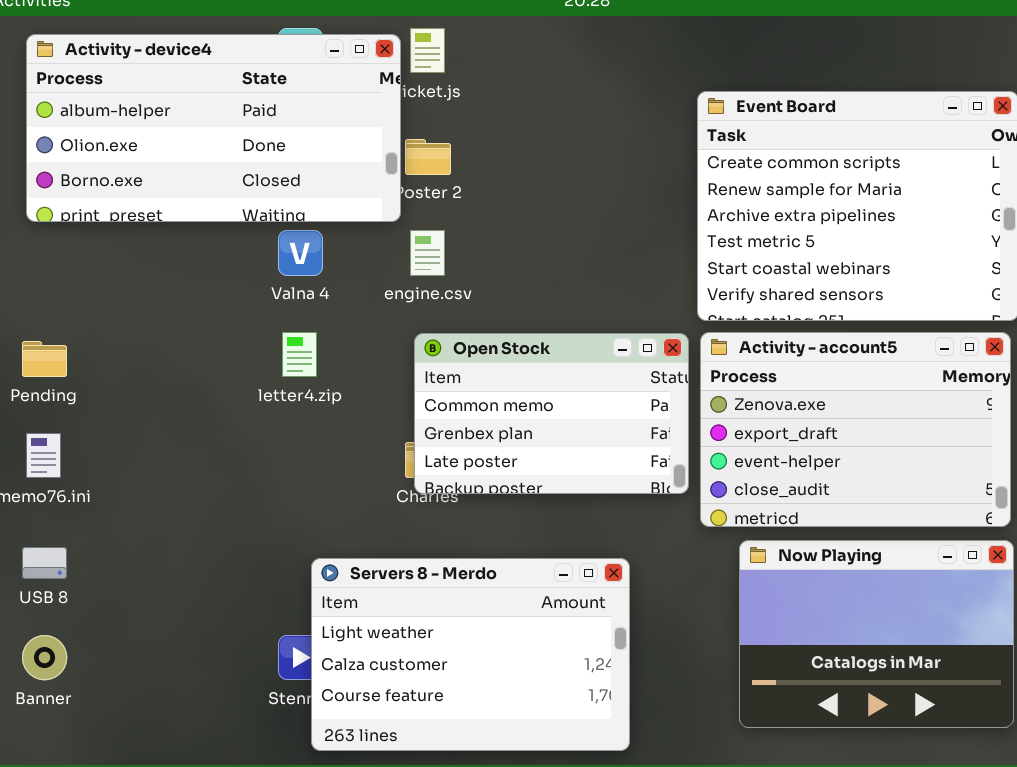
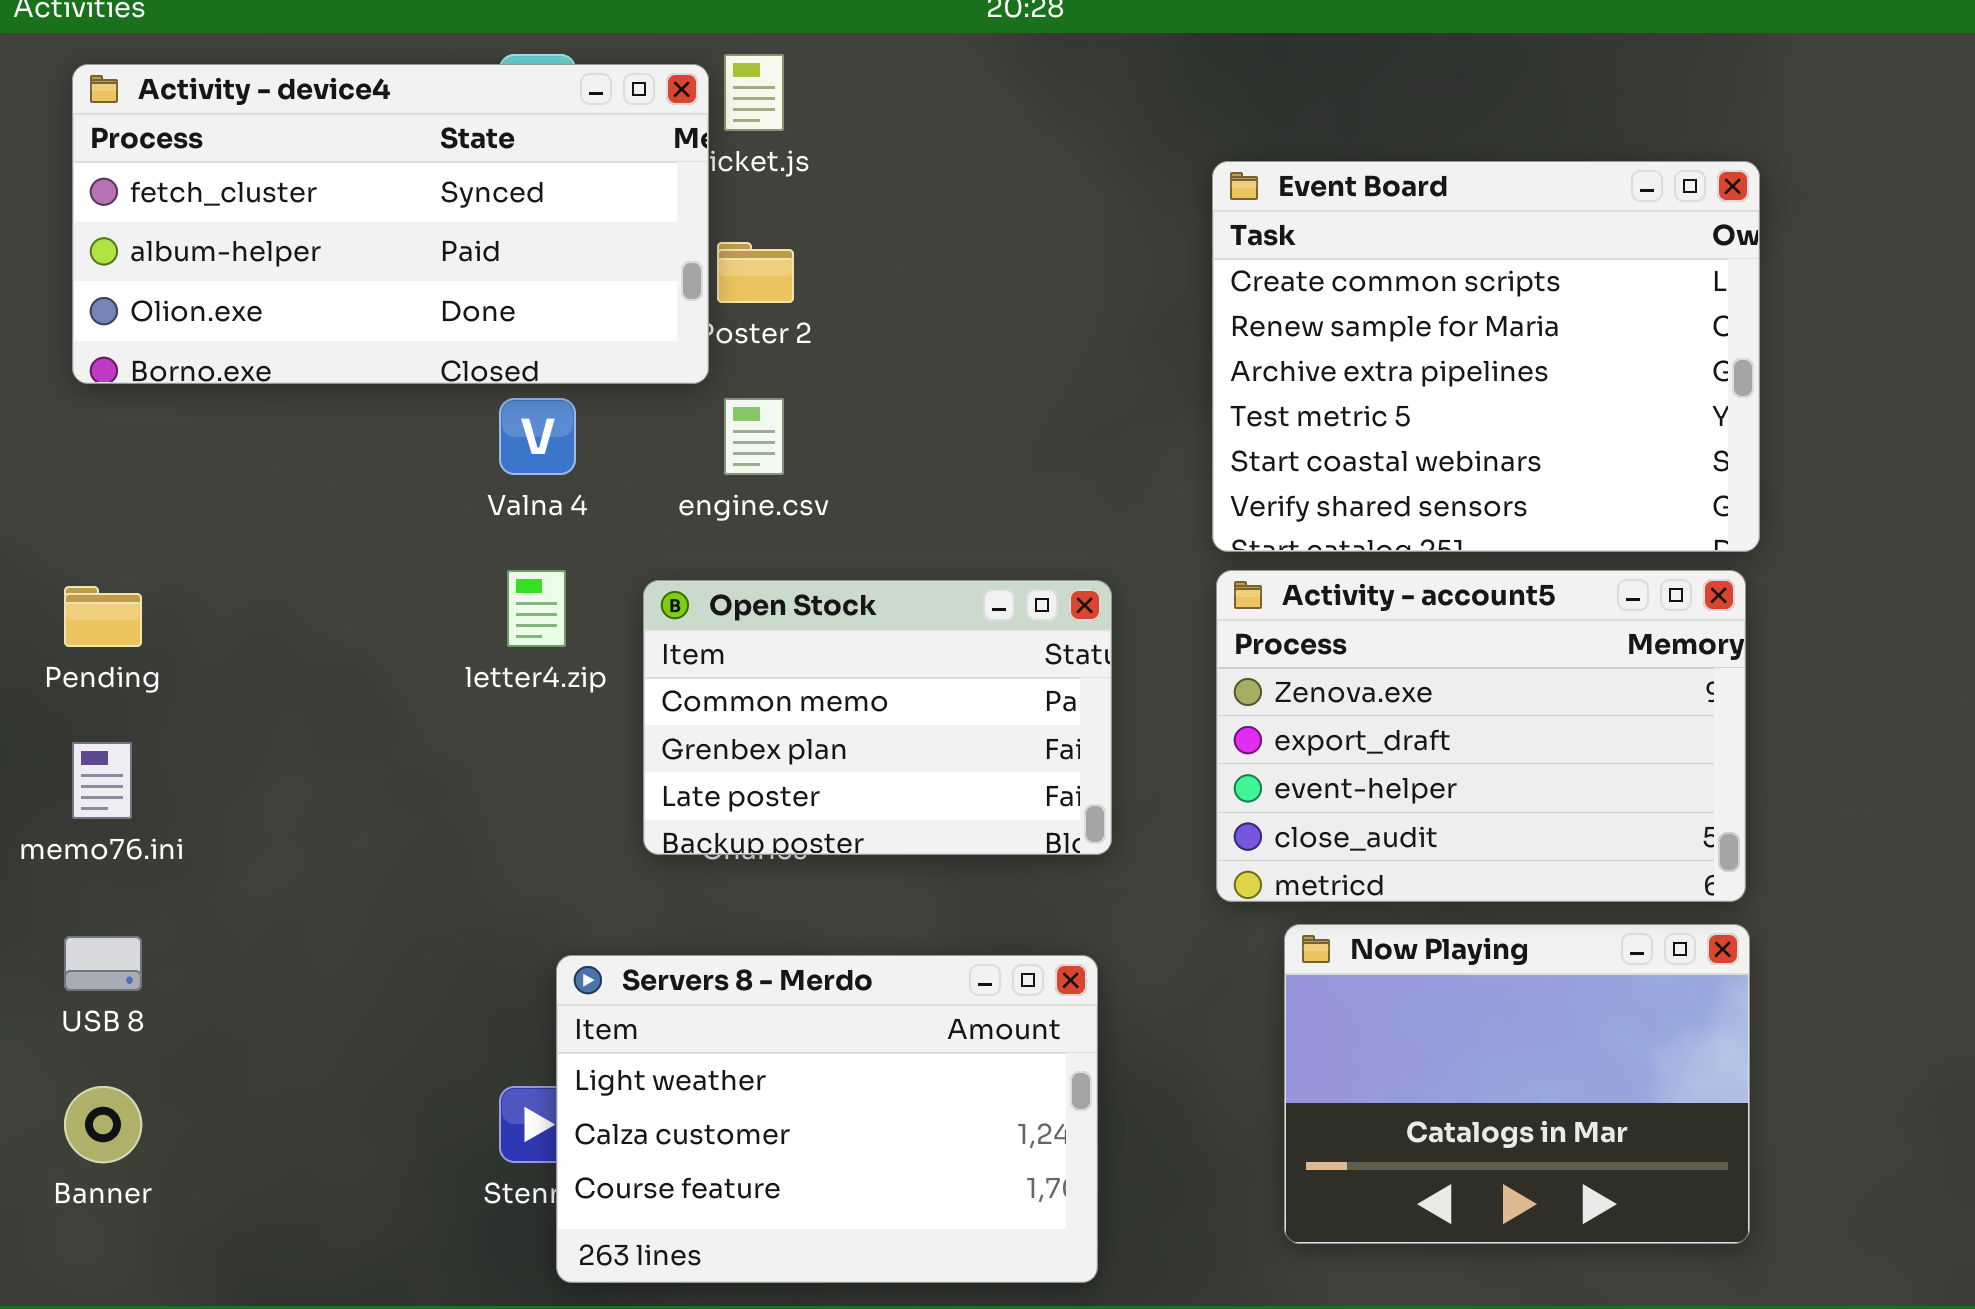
Activity - device4: [26,34,401,222] -> [72,64,709,384], scrolled up 1 row
Open Stock: [414,333,689,494] -> [643,580,1112,855], moved

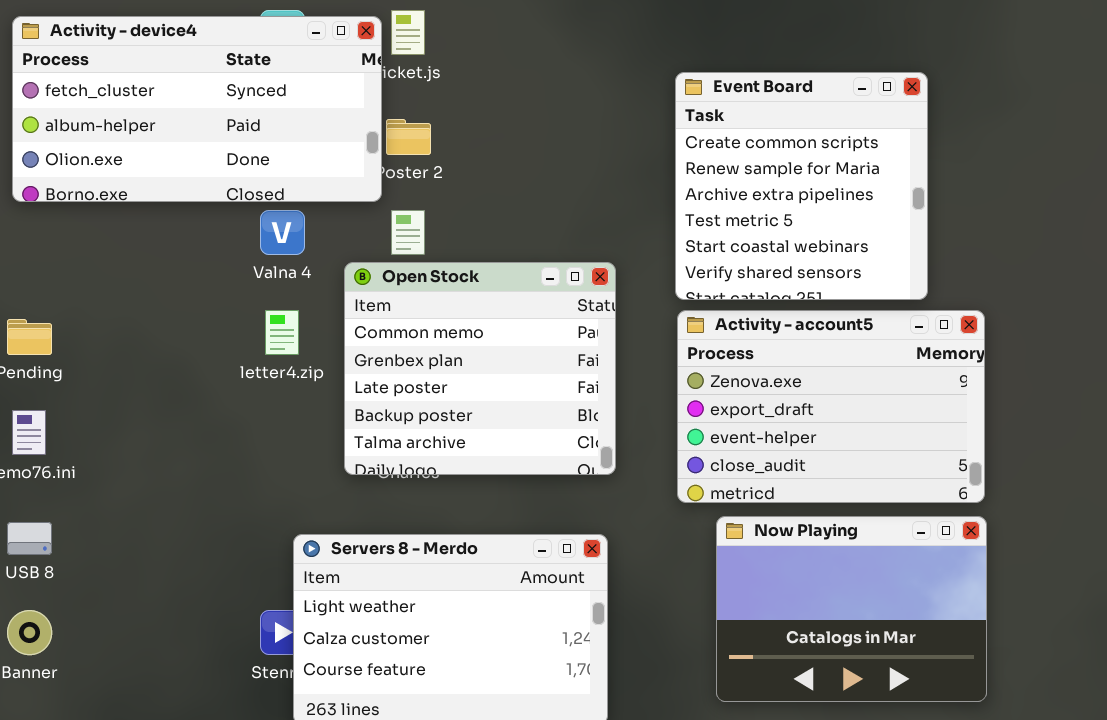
Event Board: [1212,161,1760,552] -> [675,72,928,300], resized
Open Stock: [643,580,1112,855] -> [344,262,616,475], resized

